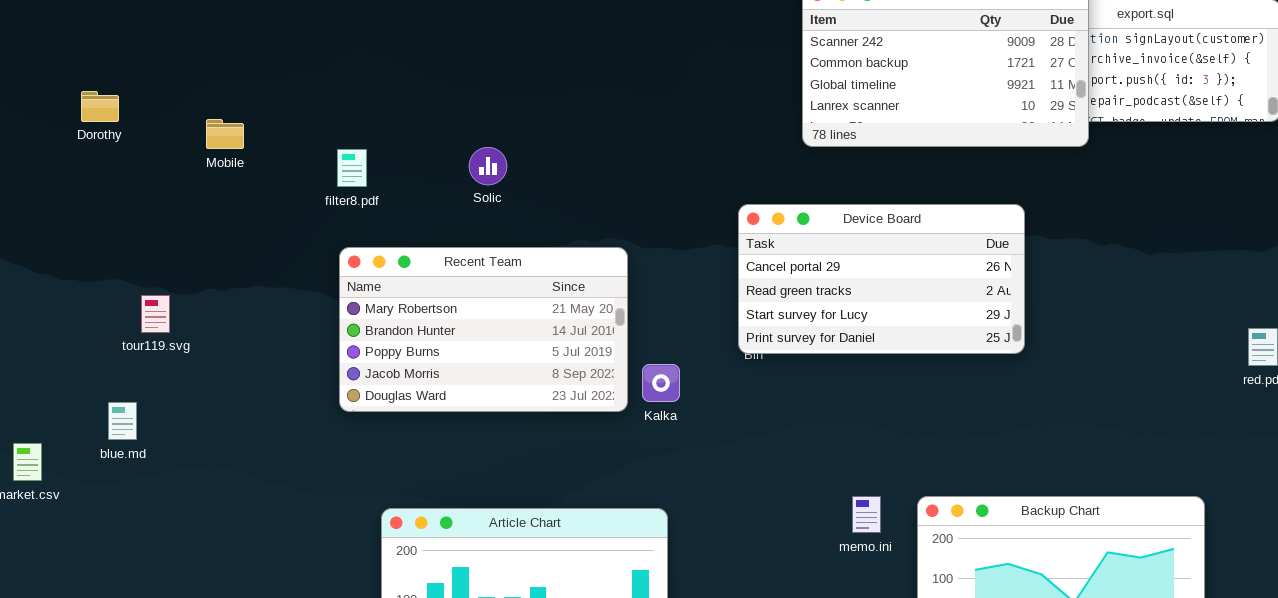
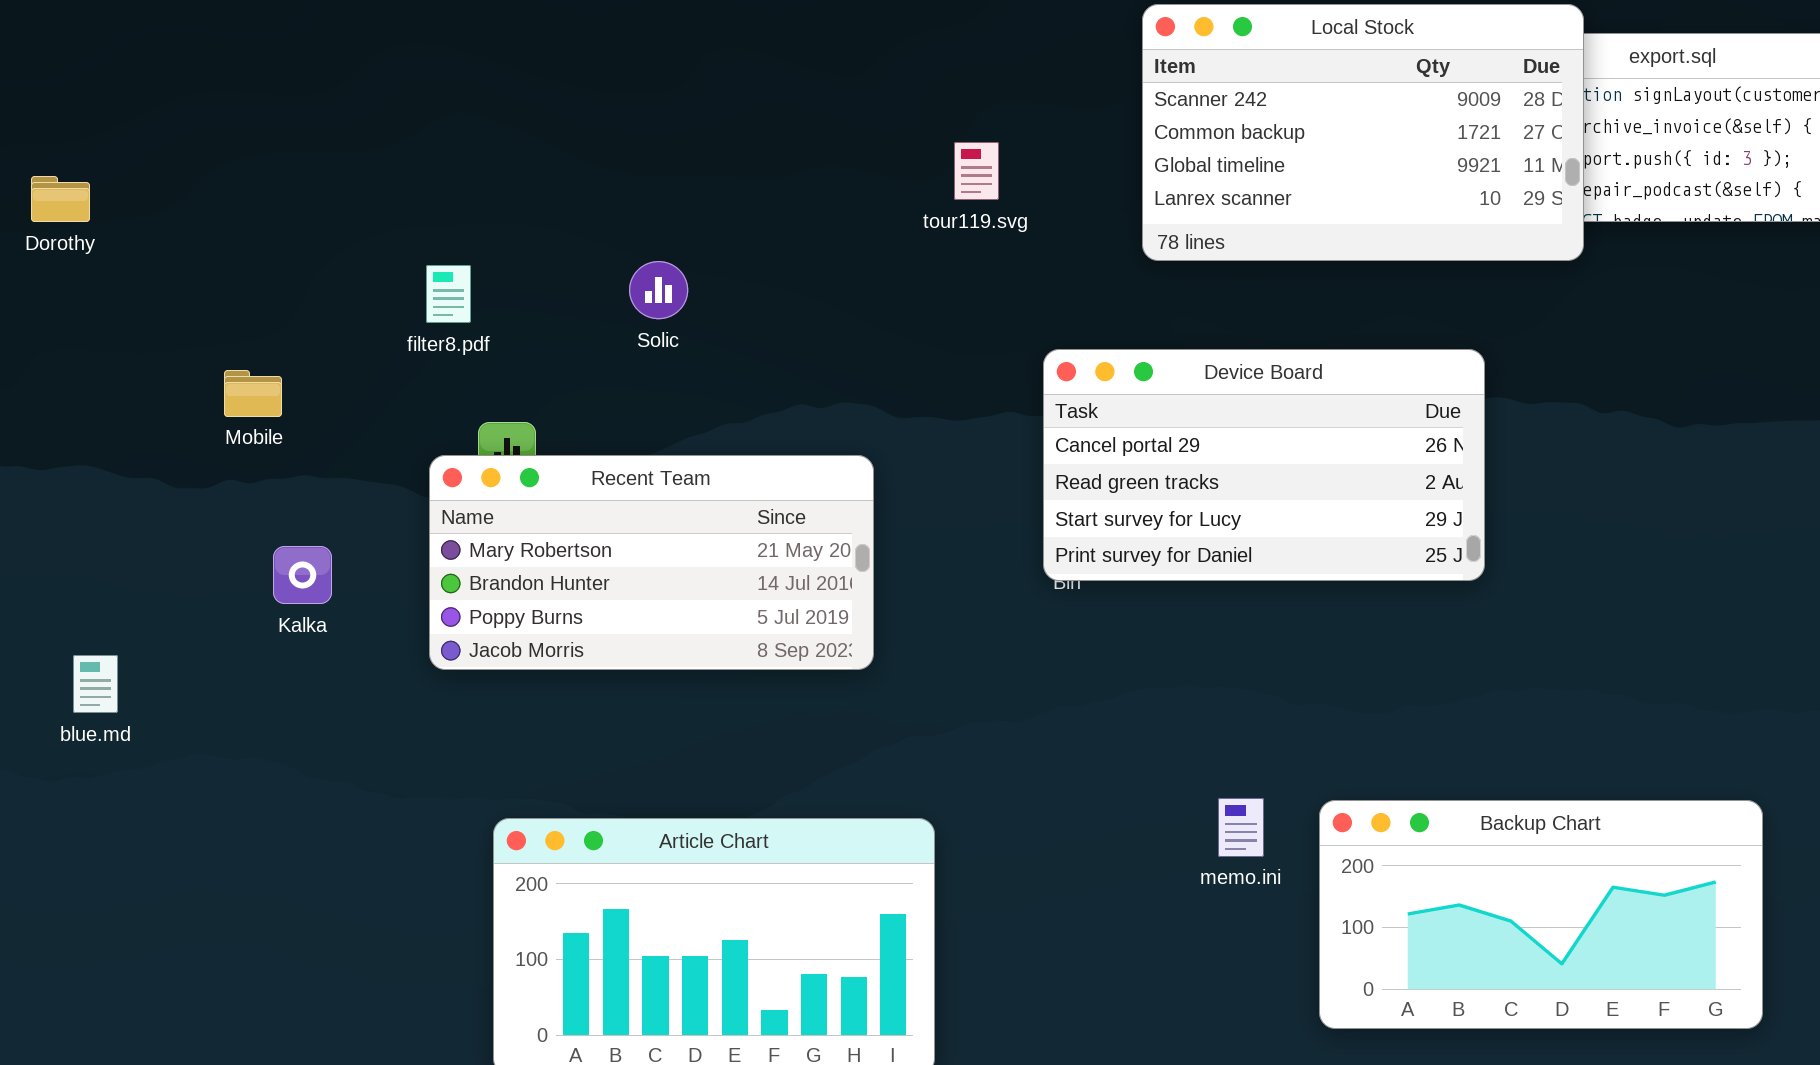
Mobile: [206,119,244,149] -> [224,370,282,417], moved
Recent Team: [339,247,628,412] -> [429,455,874,670], resized
tour119.svg: [141,295,170,333] -> [954,142,999,200], moved
Kalka: [642,364,680,402] -> [273,546,332,604], moved

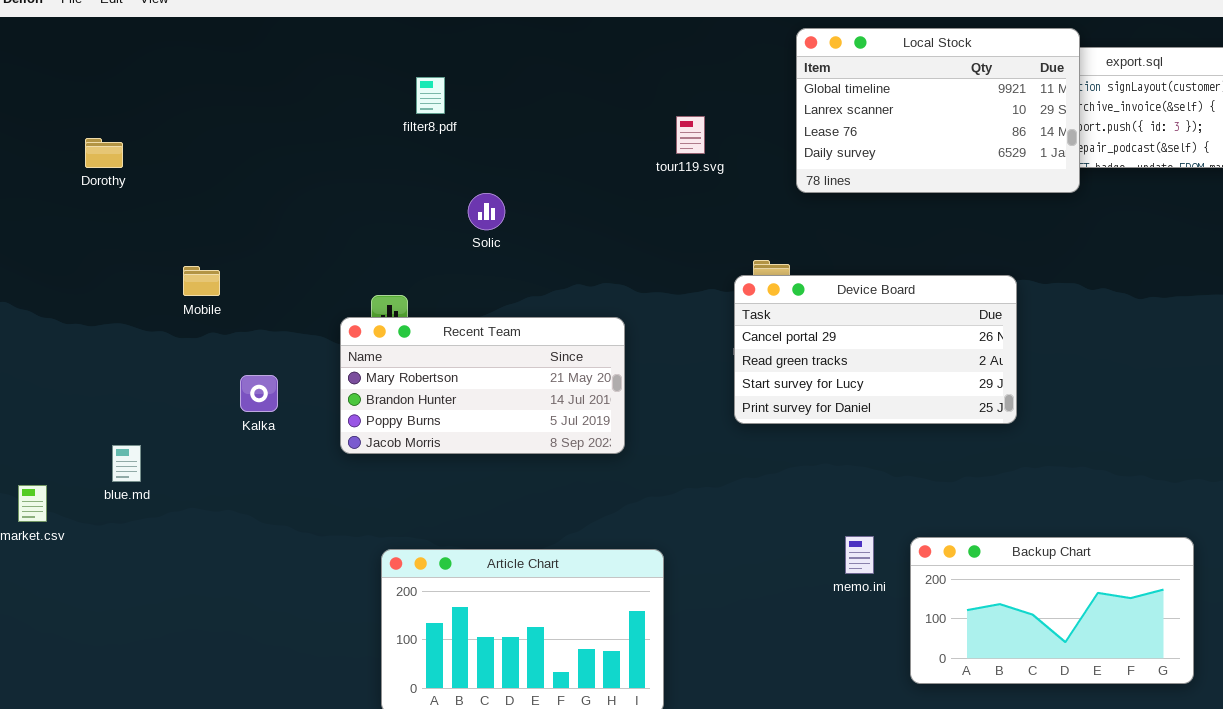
Local Stock: [1142,4,1584,261] -> [796,28,1080,193], scrolled down 2 rows
filter8.pdf: [426,265,471,323] -> [416,77,445,114], moved
Device Board: [1043,349,1485,581] -> [734,275,1017,424], moved
Mobile: [224,370,282,417] -> [183,266,220,296], moved

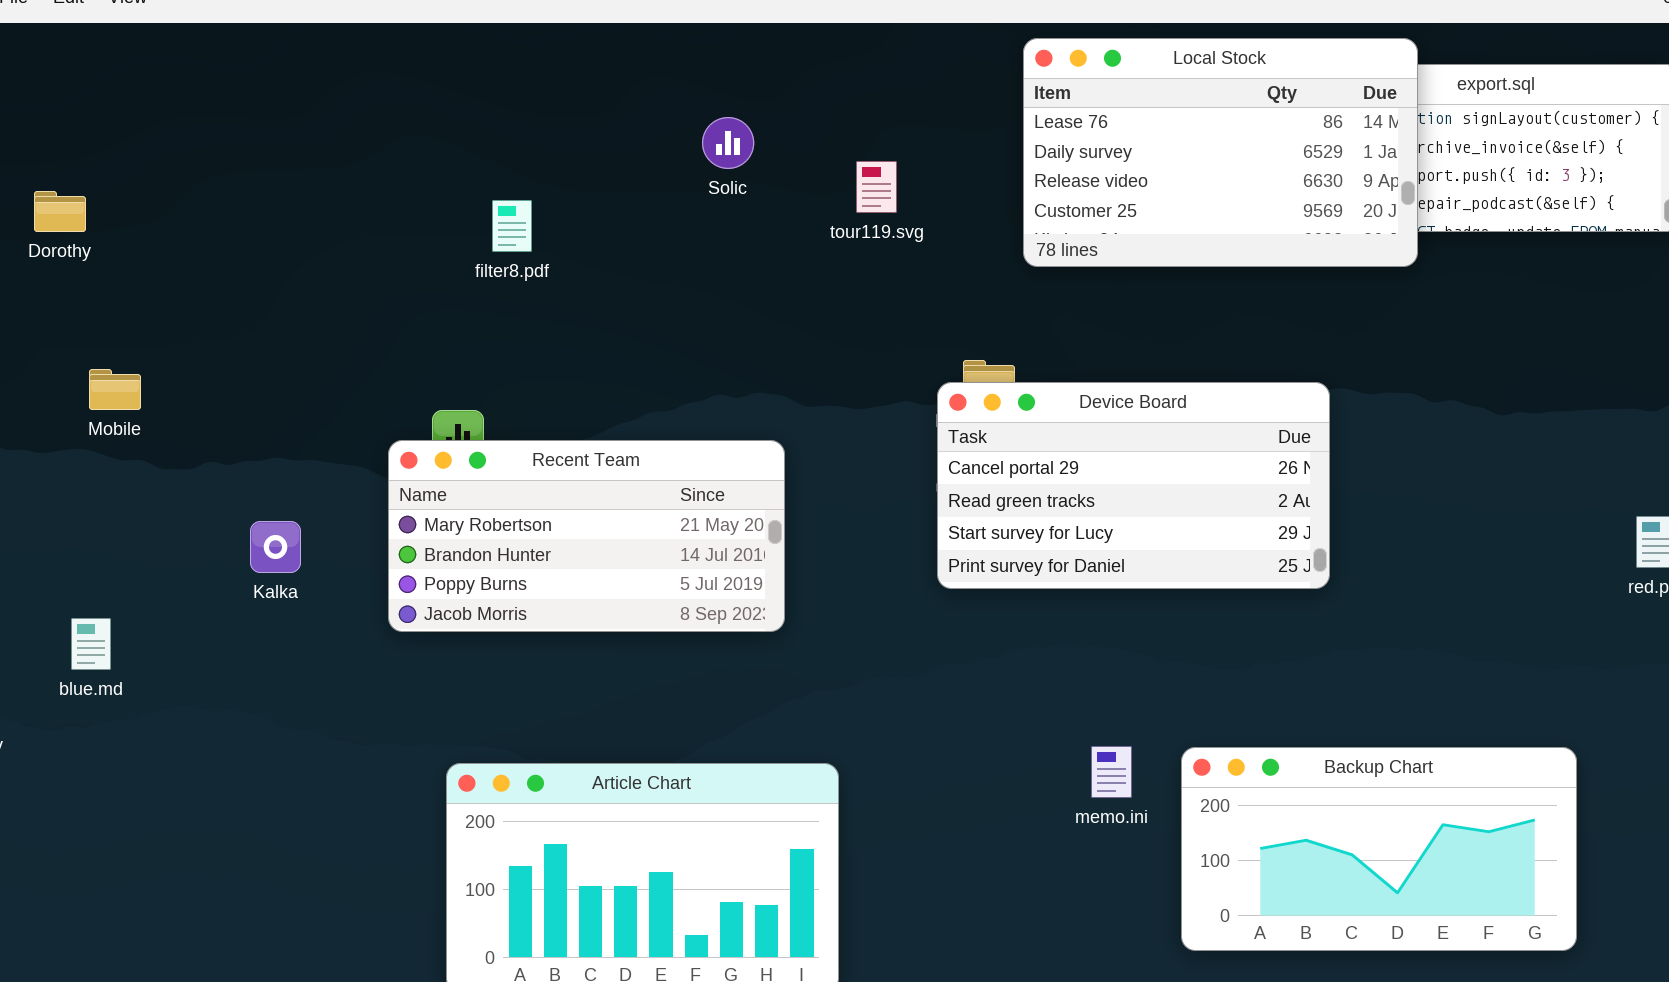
Local Stock: [796,28,1080,193] -> [1023,38,1418,267], scrolled down 2 rows
filter8.pdf: [416,77,445,114] -> [492,200,532,252], moved
Solic: [468,193,505,230] -> [702,117,754,169], moved
Mobile: [183,266,220,296] -> [89,369,141,410], moved

